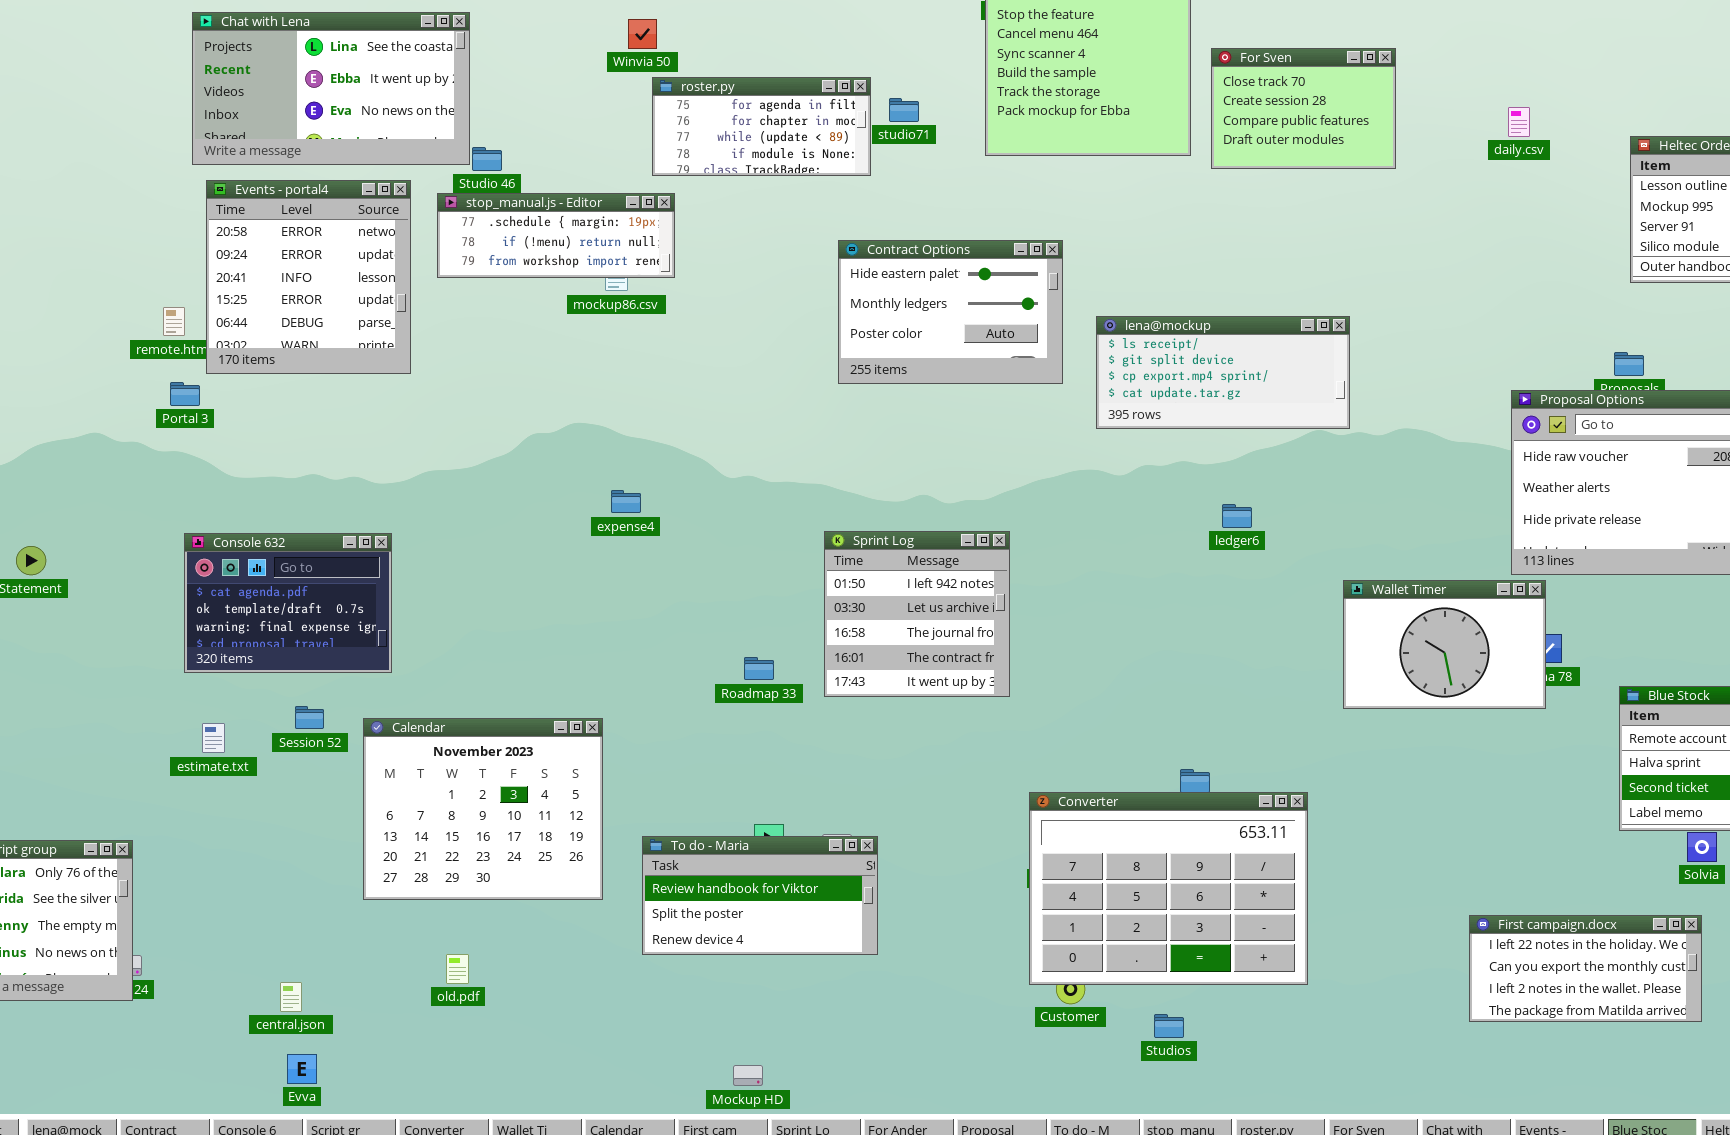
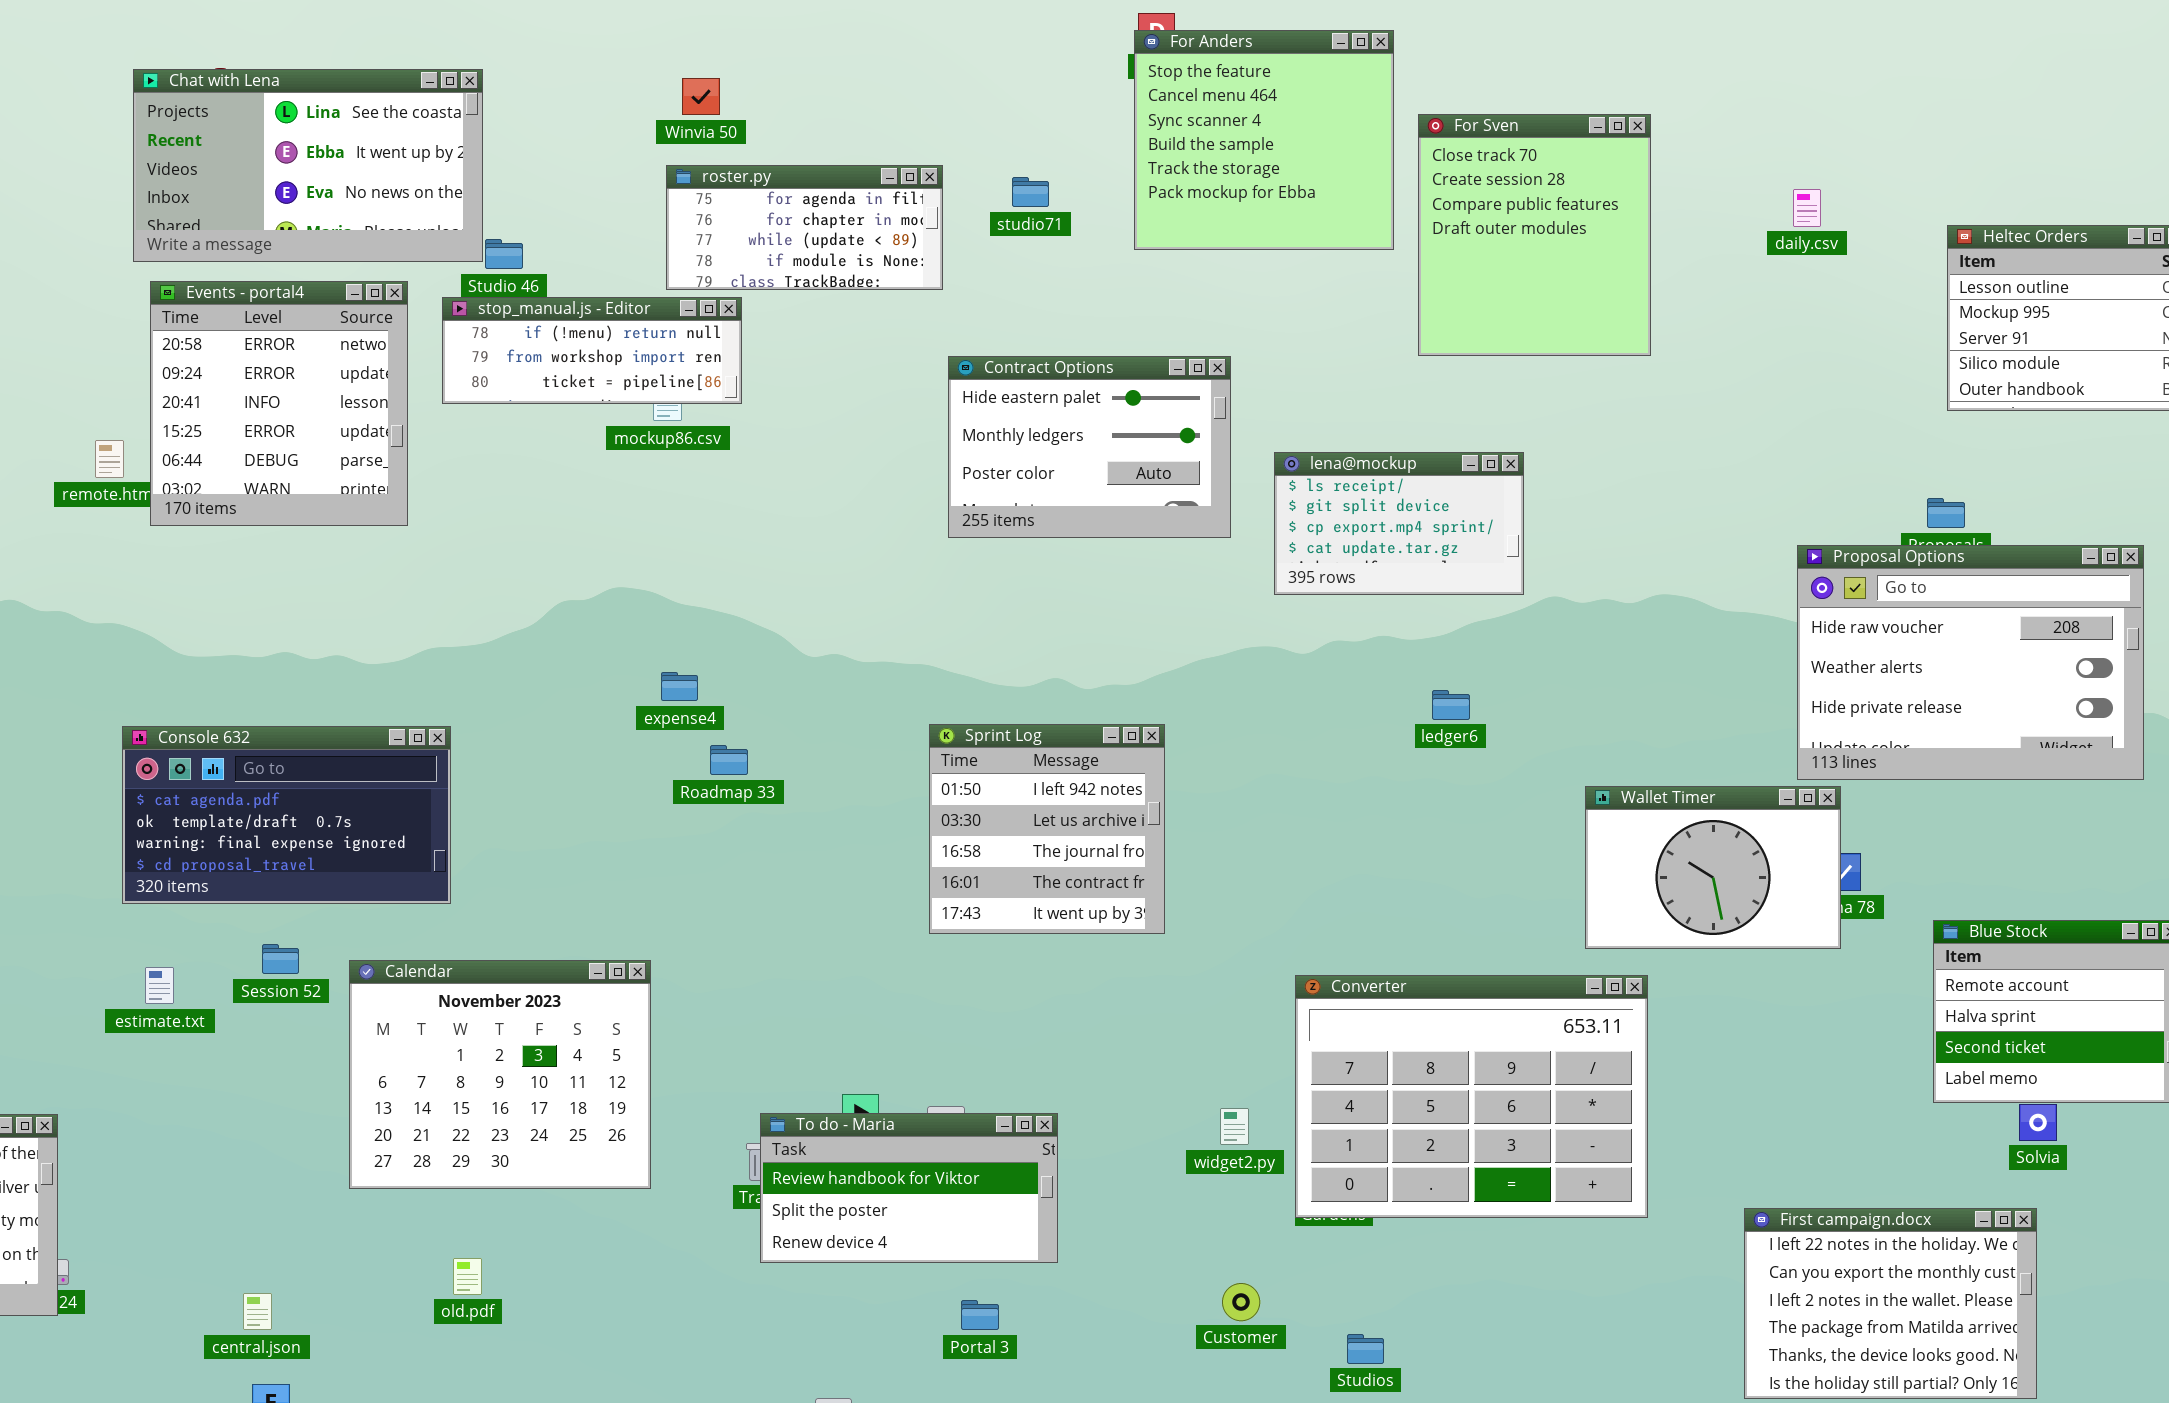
For Sven: [1211,48,1396,169] -> [1418,114,1651,356], resized
roster.py: [652,77,871,176] -> [666,165,943,290], moved
stop_manual.js - Editor: [437,193,675,278] -> [442,297,742,404], scrolled down 1 row
lena@mockup: [1096,316,1350,429] -> [1274,452,1524,595], resized
Portal 3: [170,382,200,406] -> [961,1300,999,1330], moved
Console 632: [184,533,392,673] -> [122,726,451,904], resized
Roadmap 33: [744,657,774,680] -> [710,745,748,775], moved
Converter: [1029,792,1308,985] -> [1295,975,1648,1218], moved
To do - Maria: [642,836,878,955] -> [760,1113,1058,1263], moved
First campaign.docx: [1469,915,1702,1022] -> [1744,1208,2037,1399], resized

